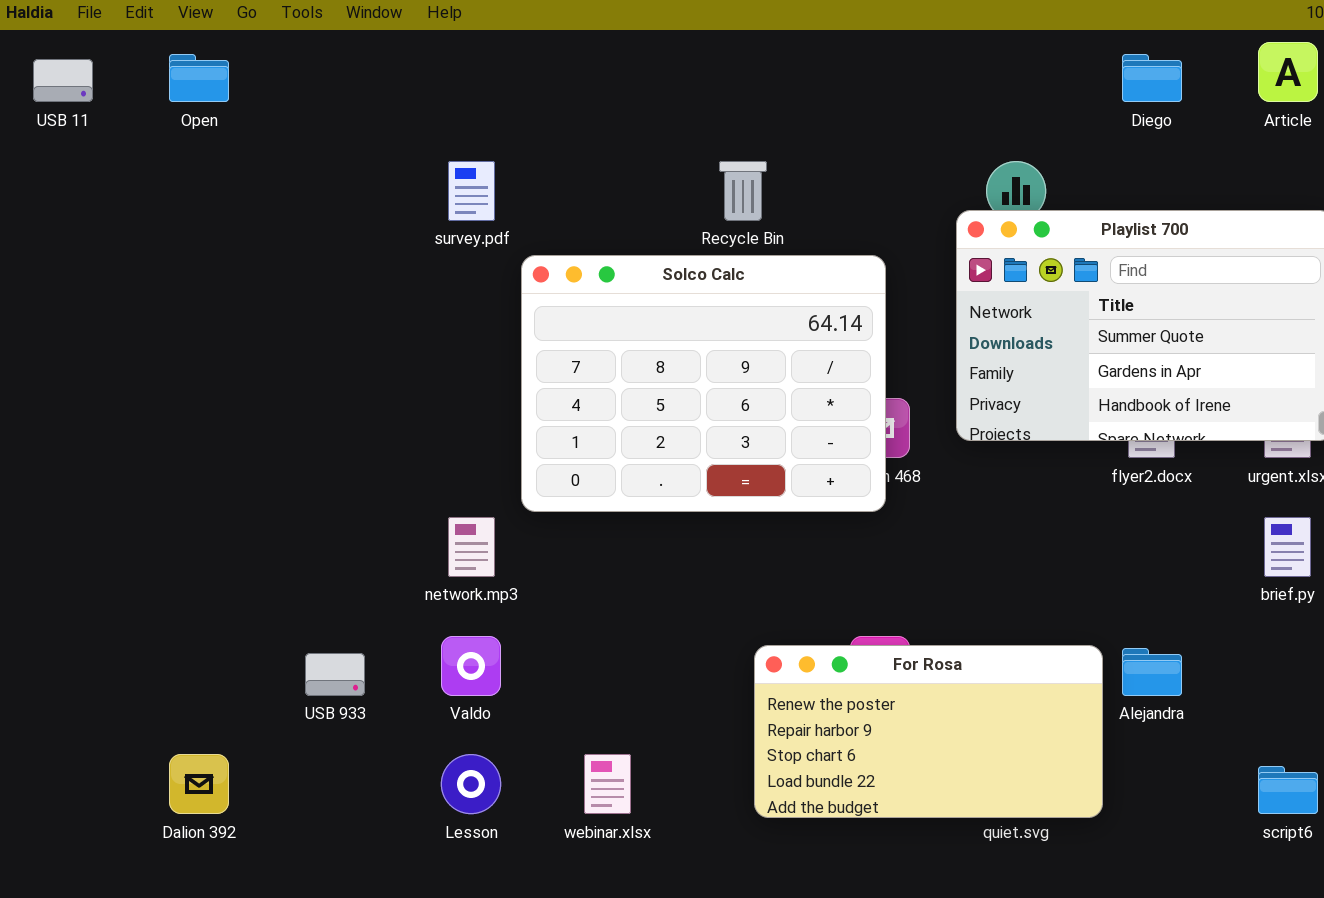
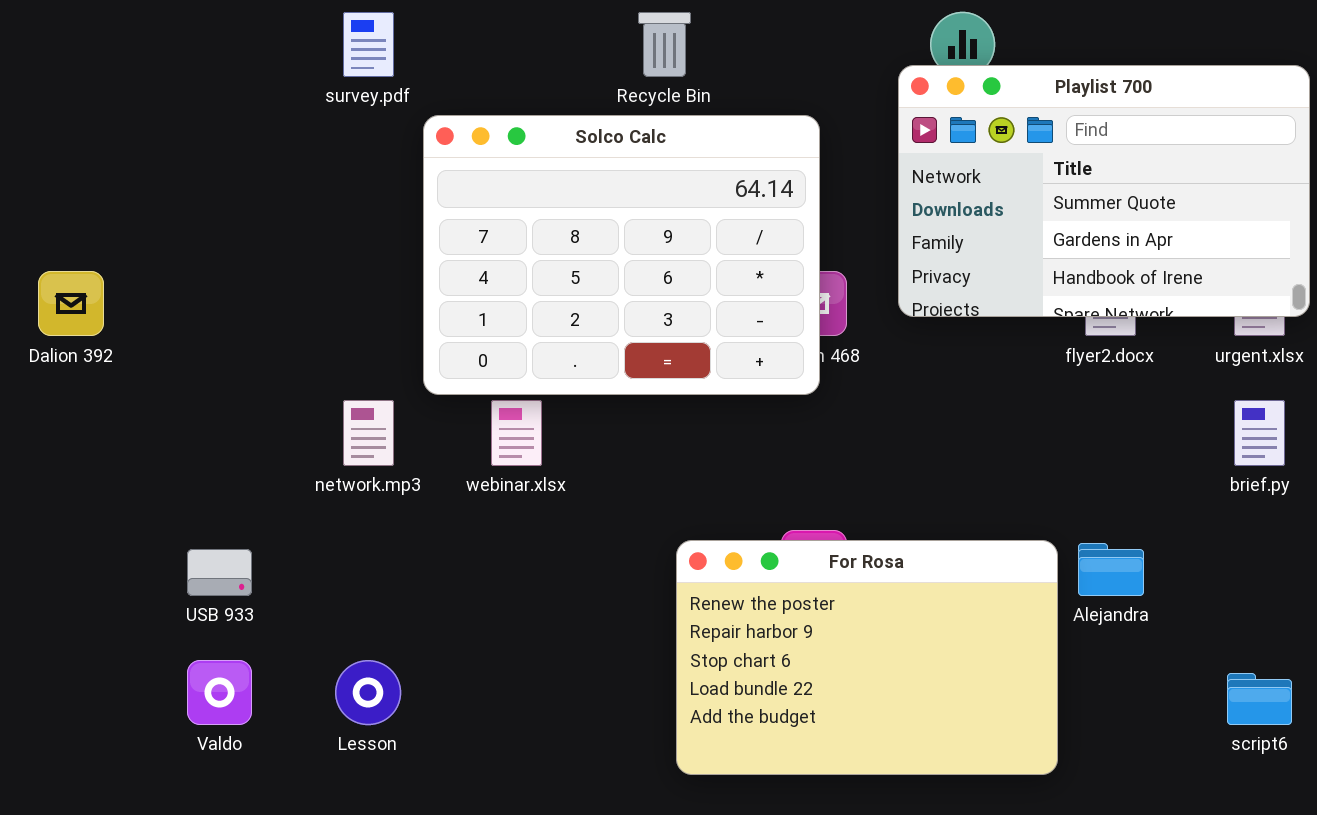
Valdo: [441,636,501,696] -> [187,660,252,725], moved
For Rosa: [754,645,1103,818] -> [676,540,1058,775], resized
Dalion 392: [169,754,229,814] -> [38,271,104,336], moved
webinar.xlsx: [584,754,631,814] -> [491,400,542,466], moved

